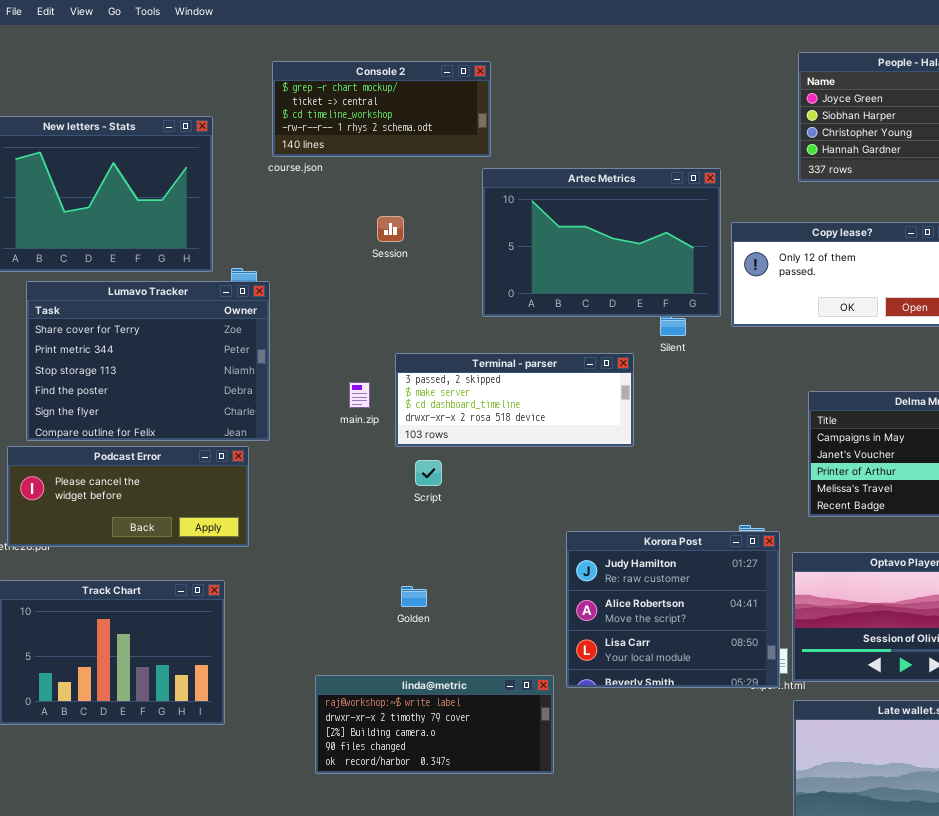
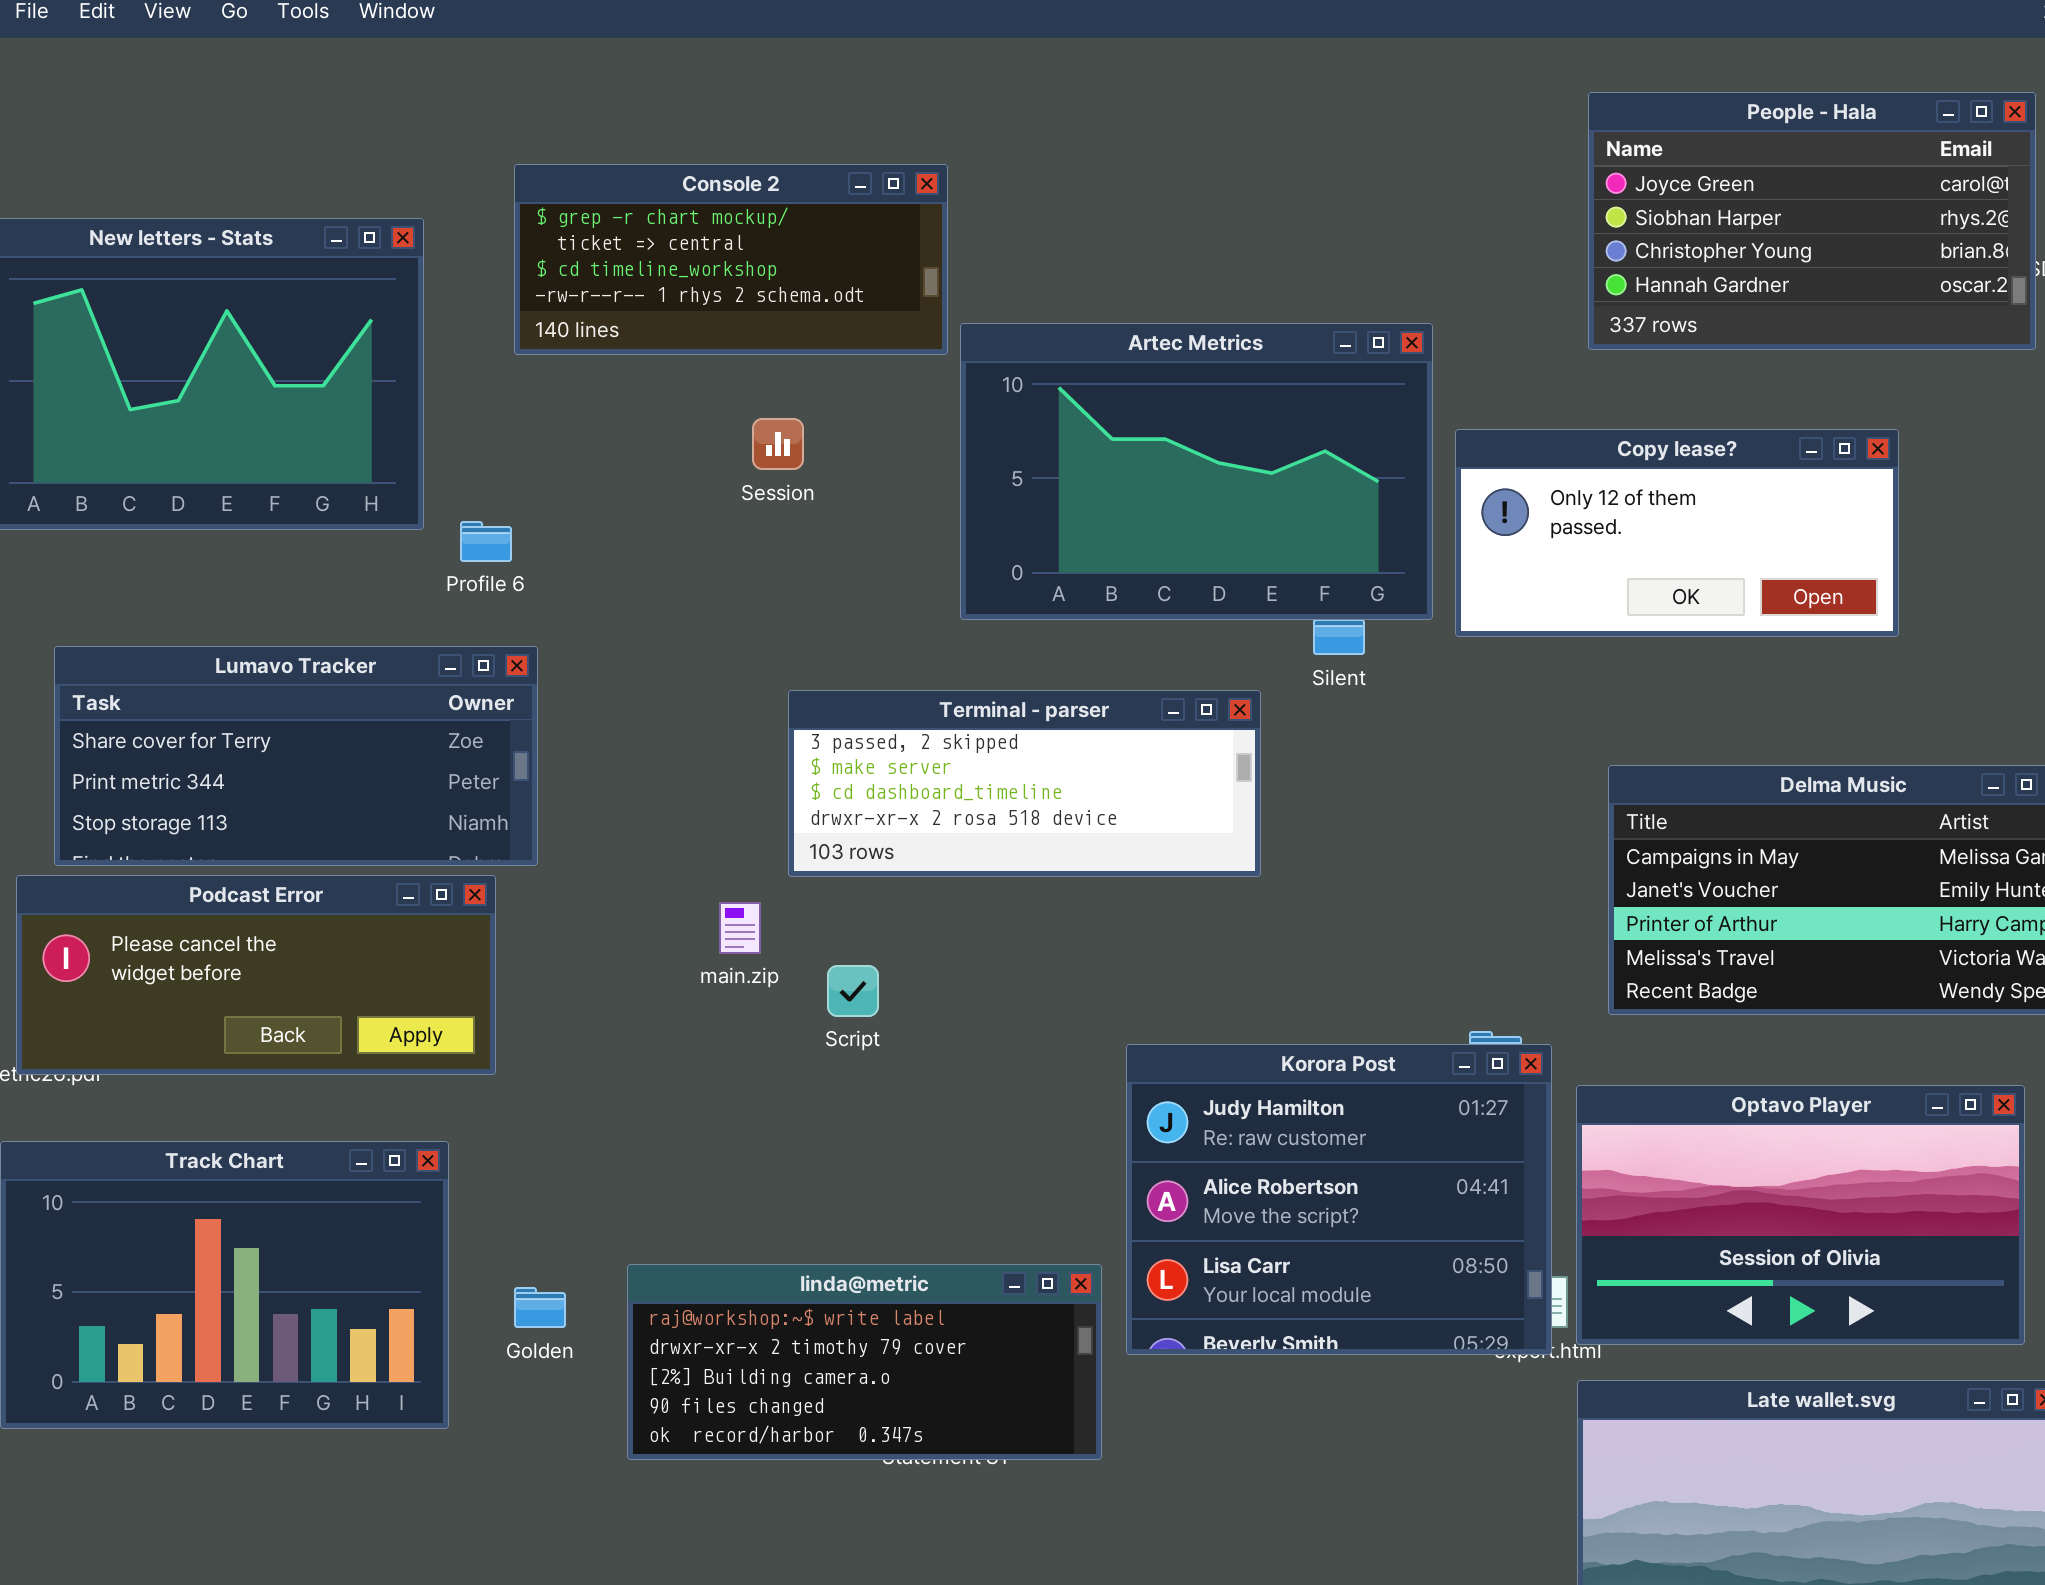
Console 2: [272,61,491,157] -> [514,164,948,355], moved
Lumavo Tracker: [26,281,270,441] -> [54,646,538,866], resized
main.zip: [349,382,370,408] -> [719,902,761,954], moved
Script: [415,460,442,486] -> [827,965,879,1017], moved
Golden: [401,586,427,607] -> [514,1287,566,1328], moved
linda@metric: [315,675,554,774] -> [627,1264,1102,1460], moved

